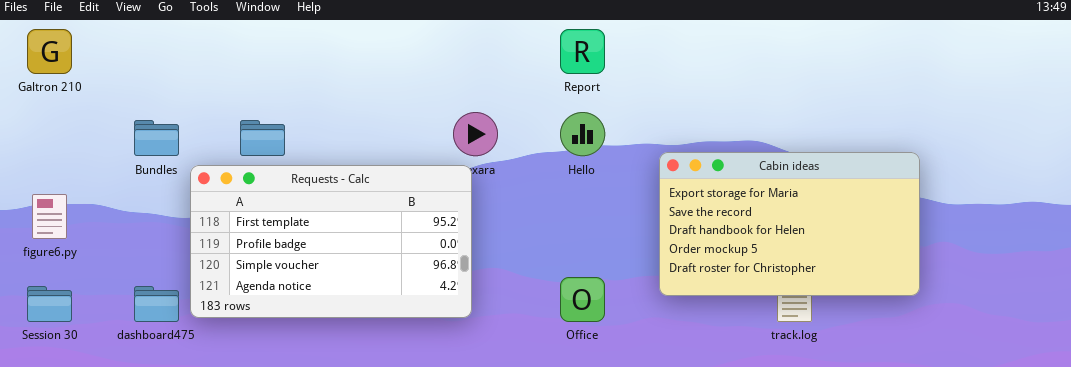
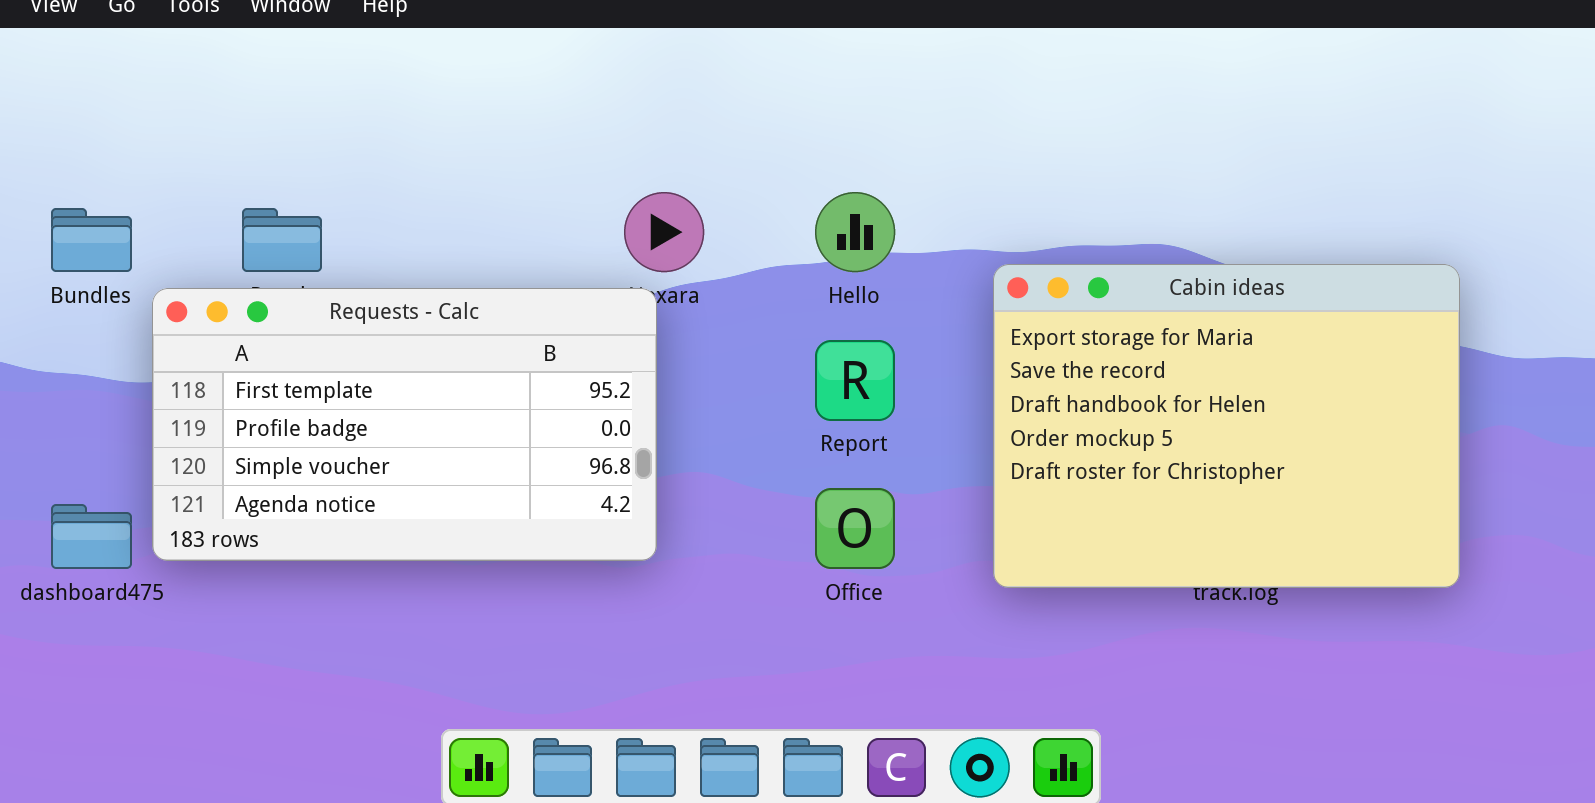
Report: [560,29,605,74] -> [815,340,895,421], moved
Cabin ideas: [659,152,920,296] -> [993,264,1460,588], resized

